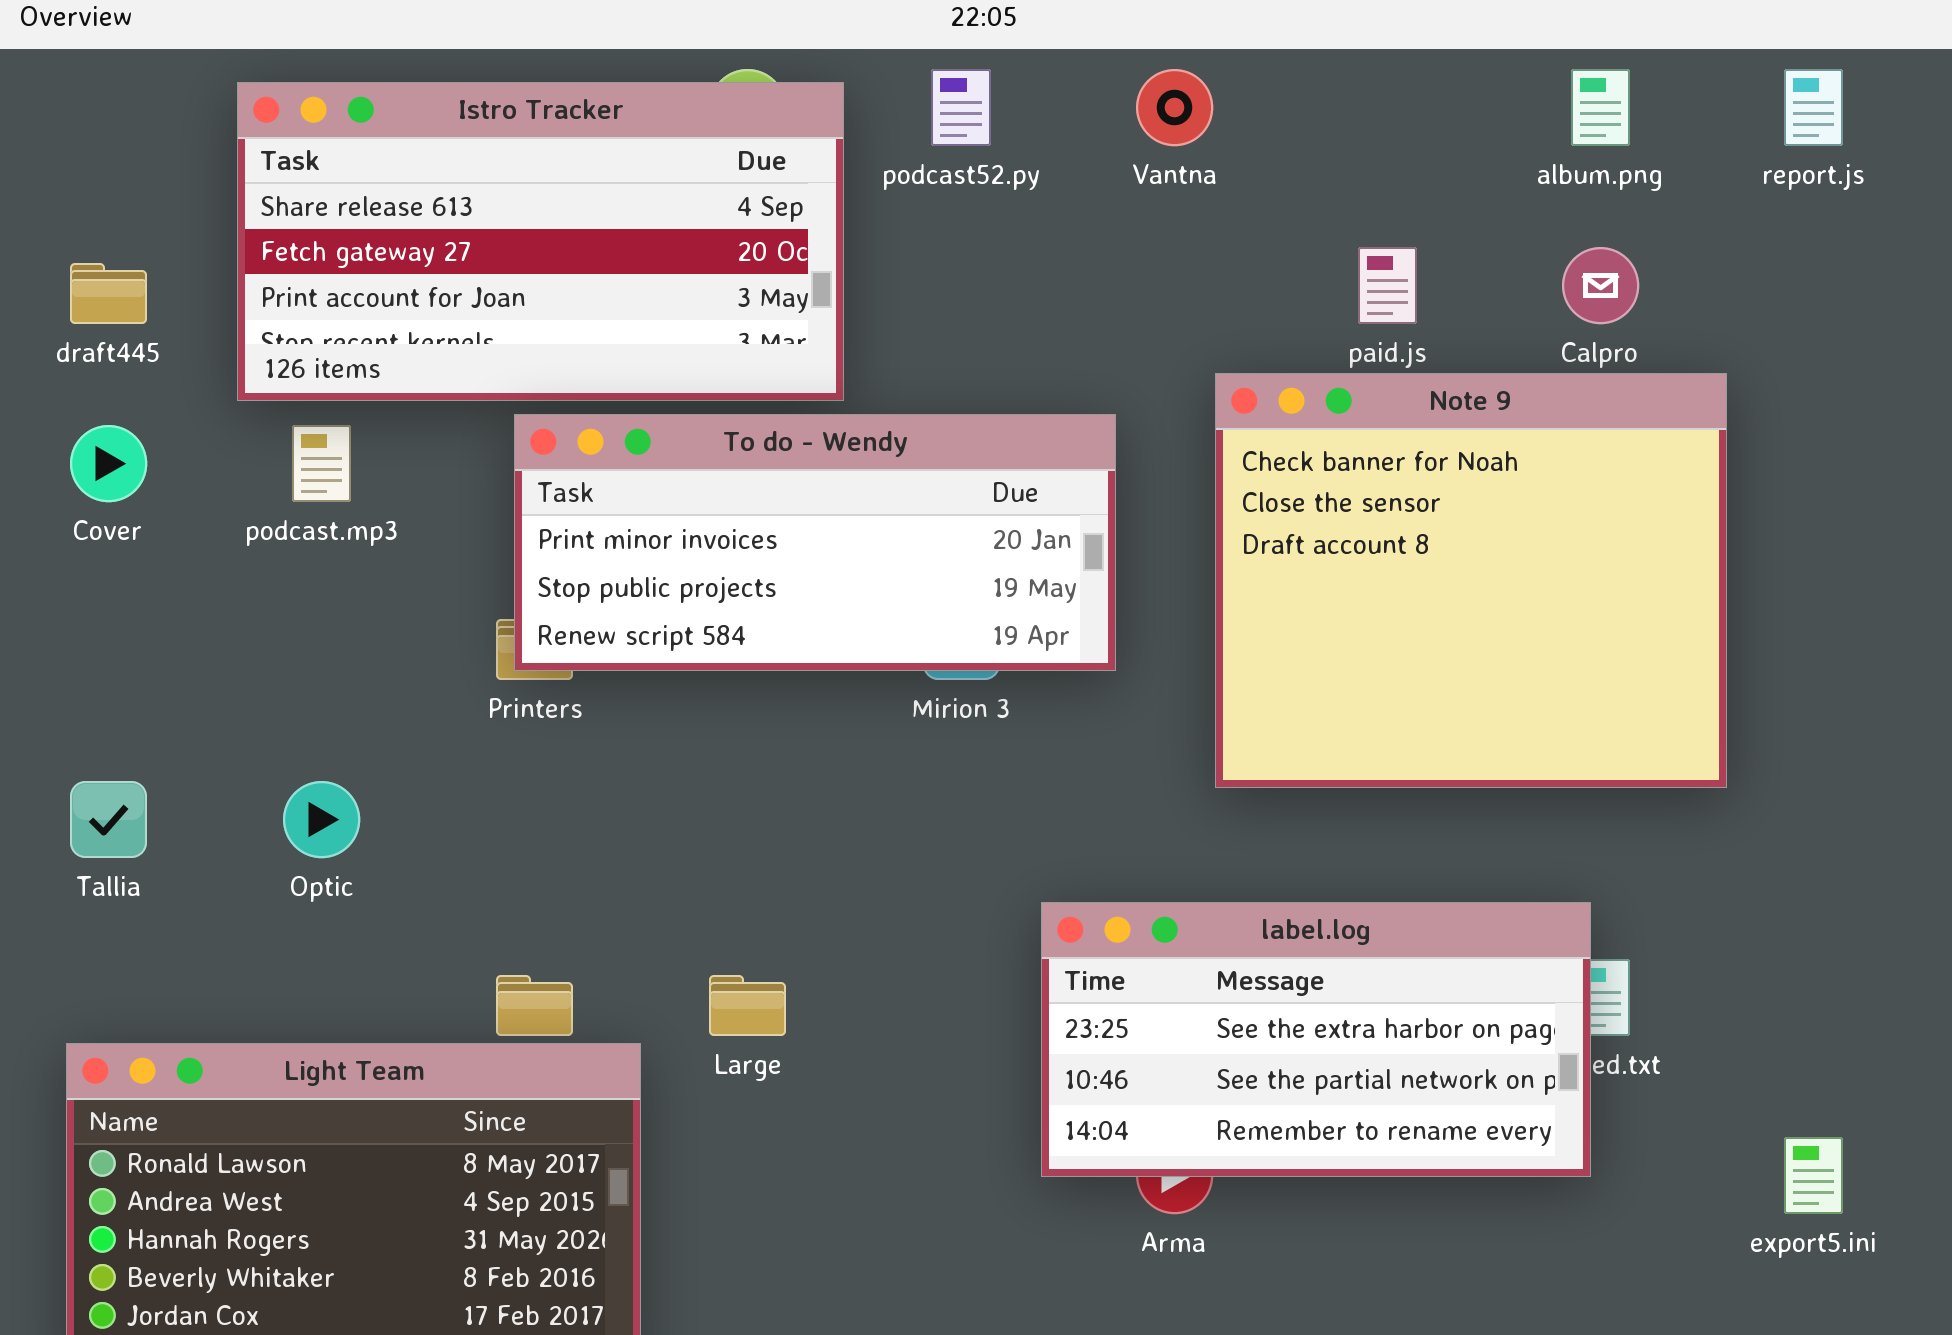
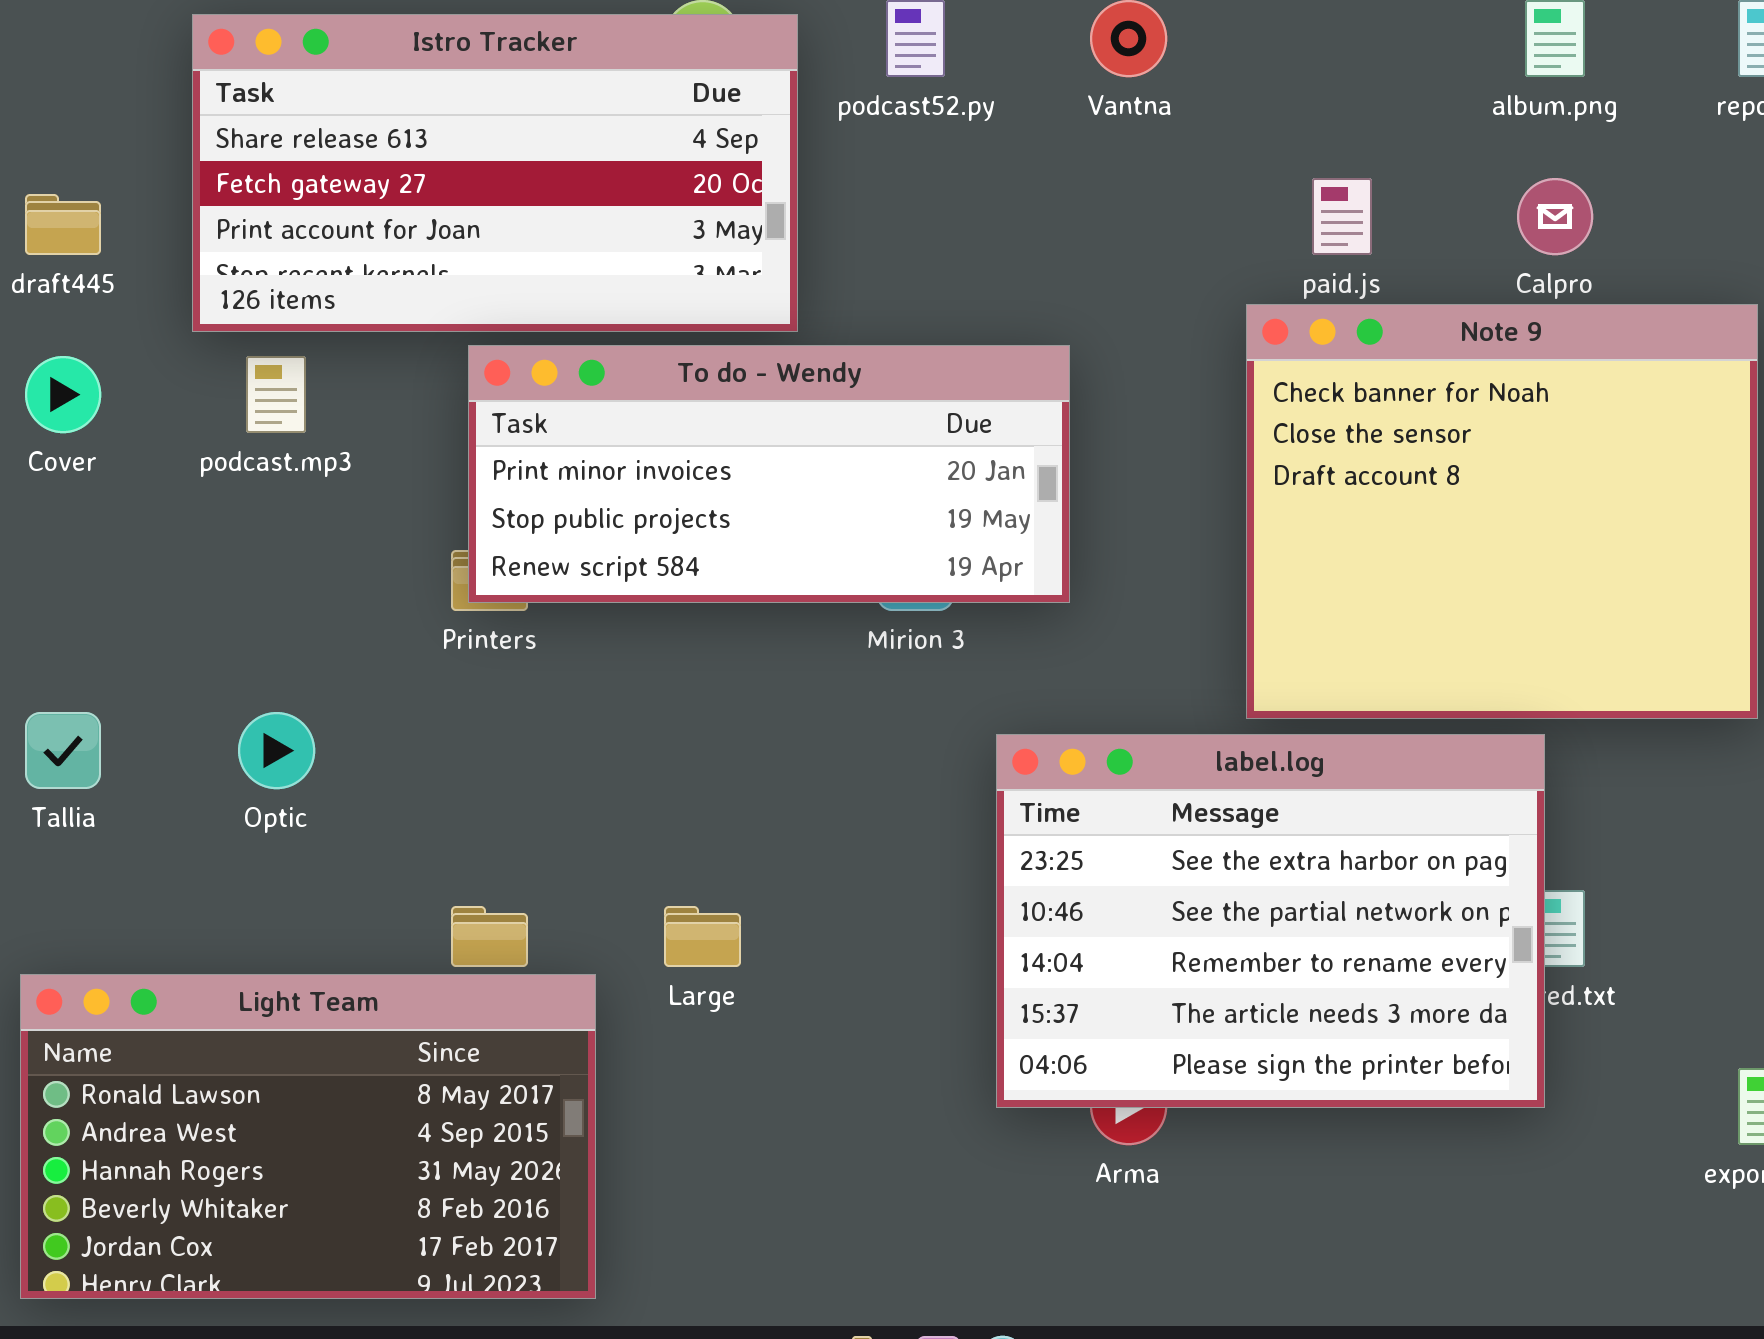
Note 9: [1215,373,1727,788] -> [1246,304,1758,719], moved
label.log: [1041,902,1591,1177] -> [996,734,1545,1108], resized

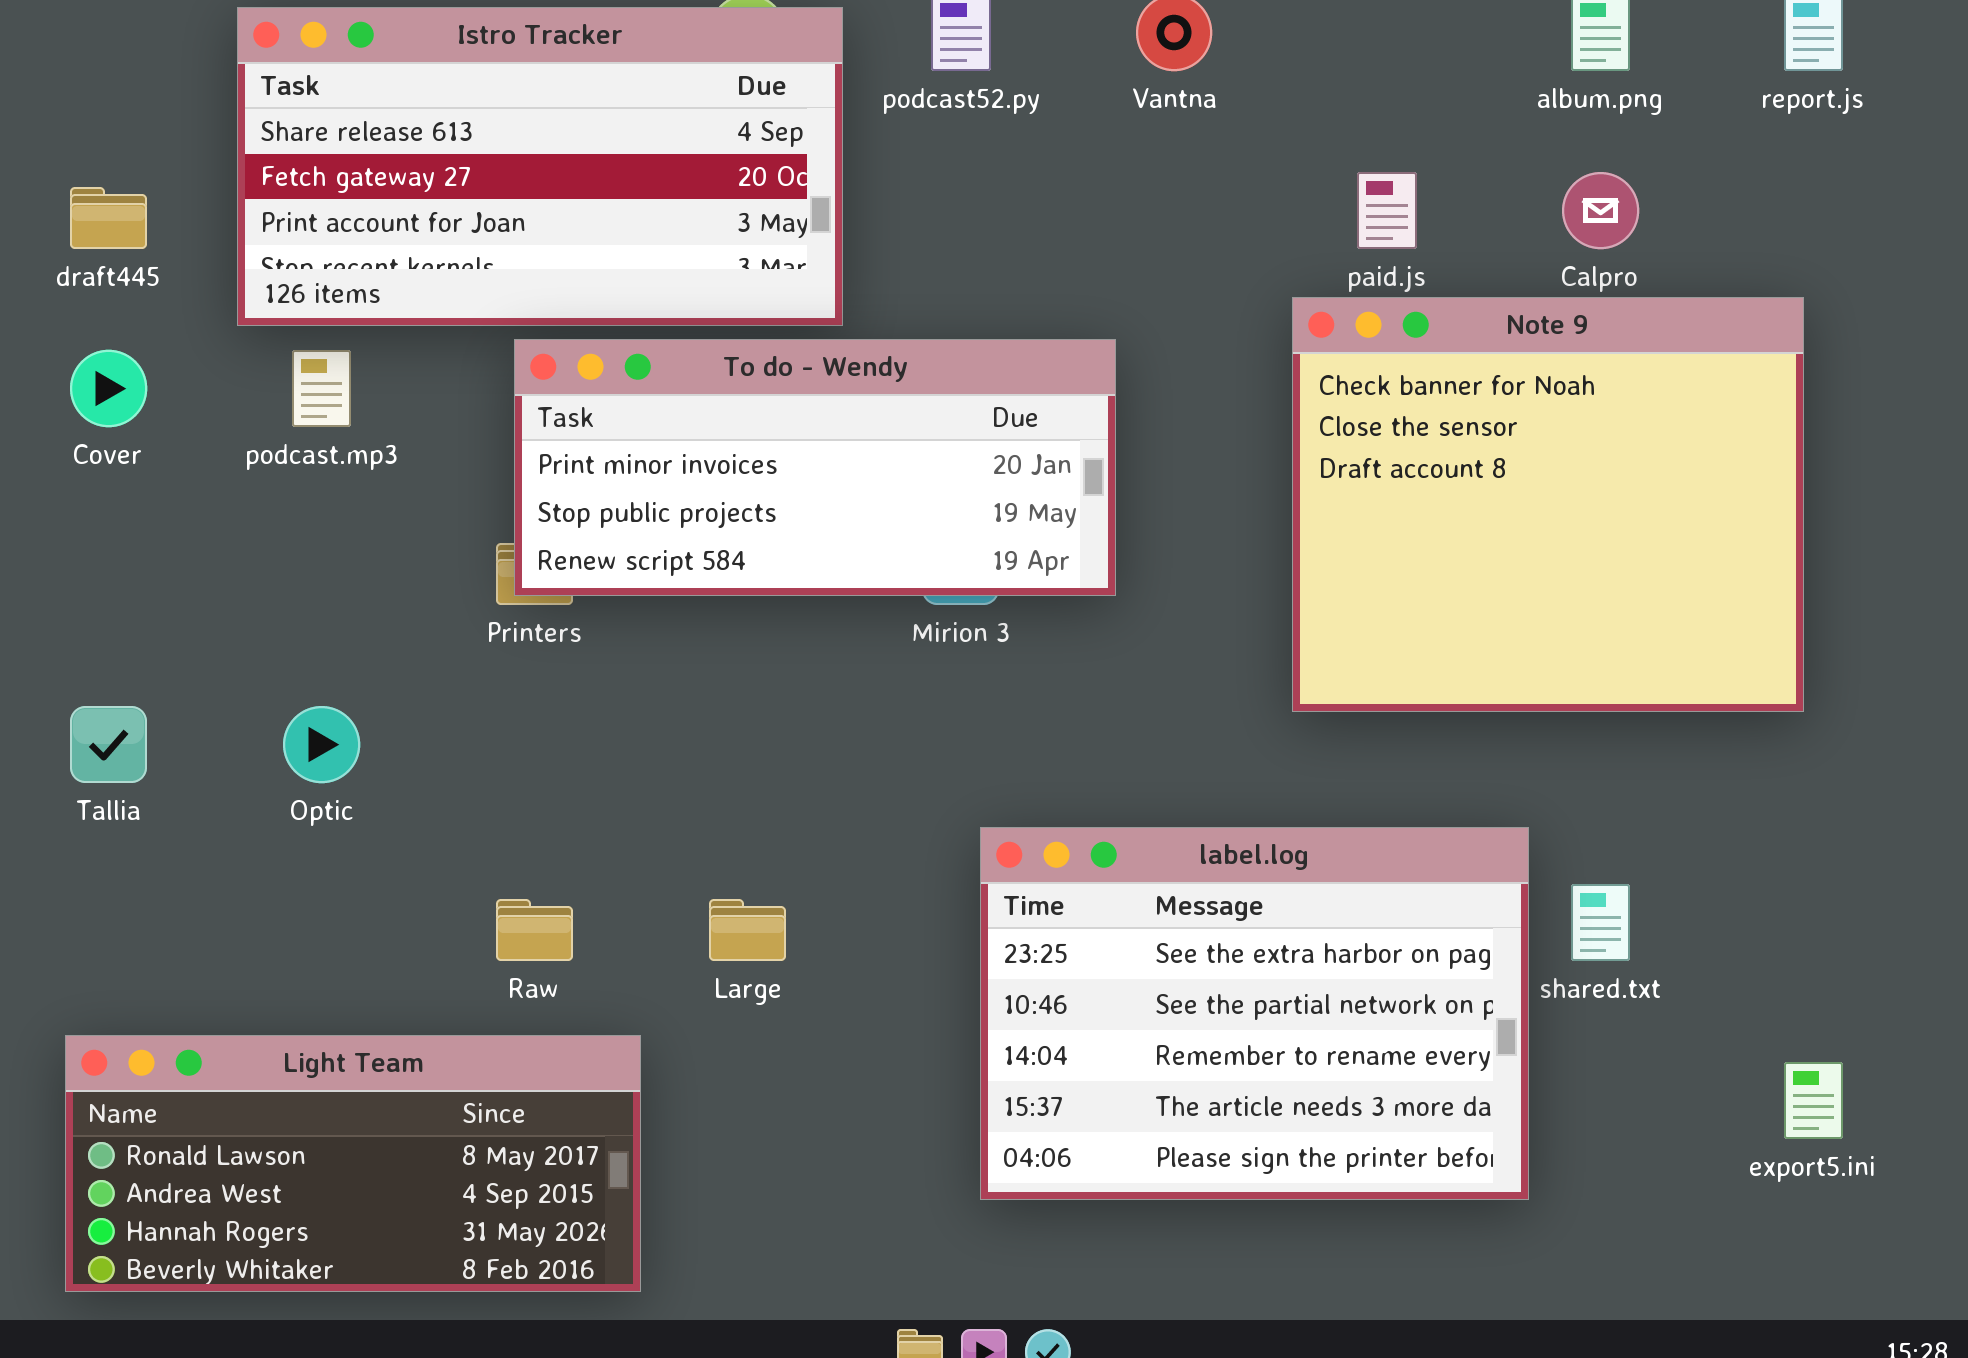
label.log: [996,734,1545,1108] -> [980,827,1529,1200], moved
Light Team: [20,974,596,1299] -> [65,1035,641,1292], resized

